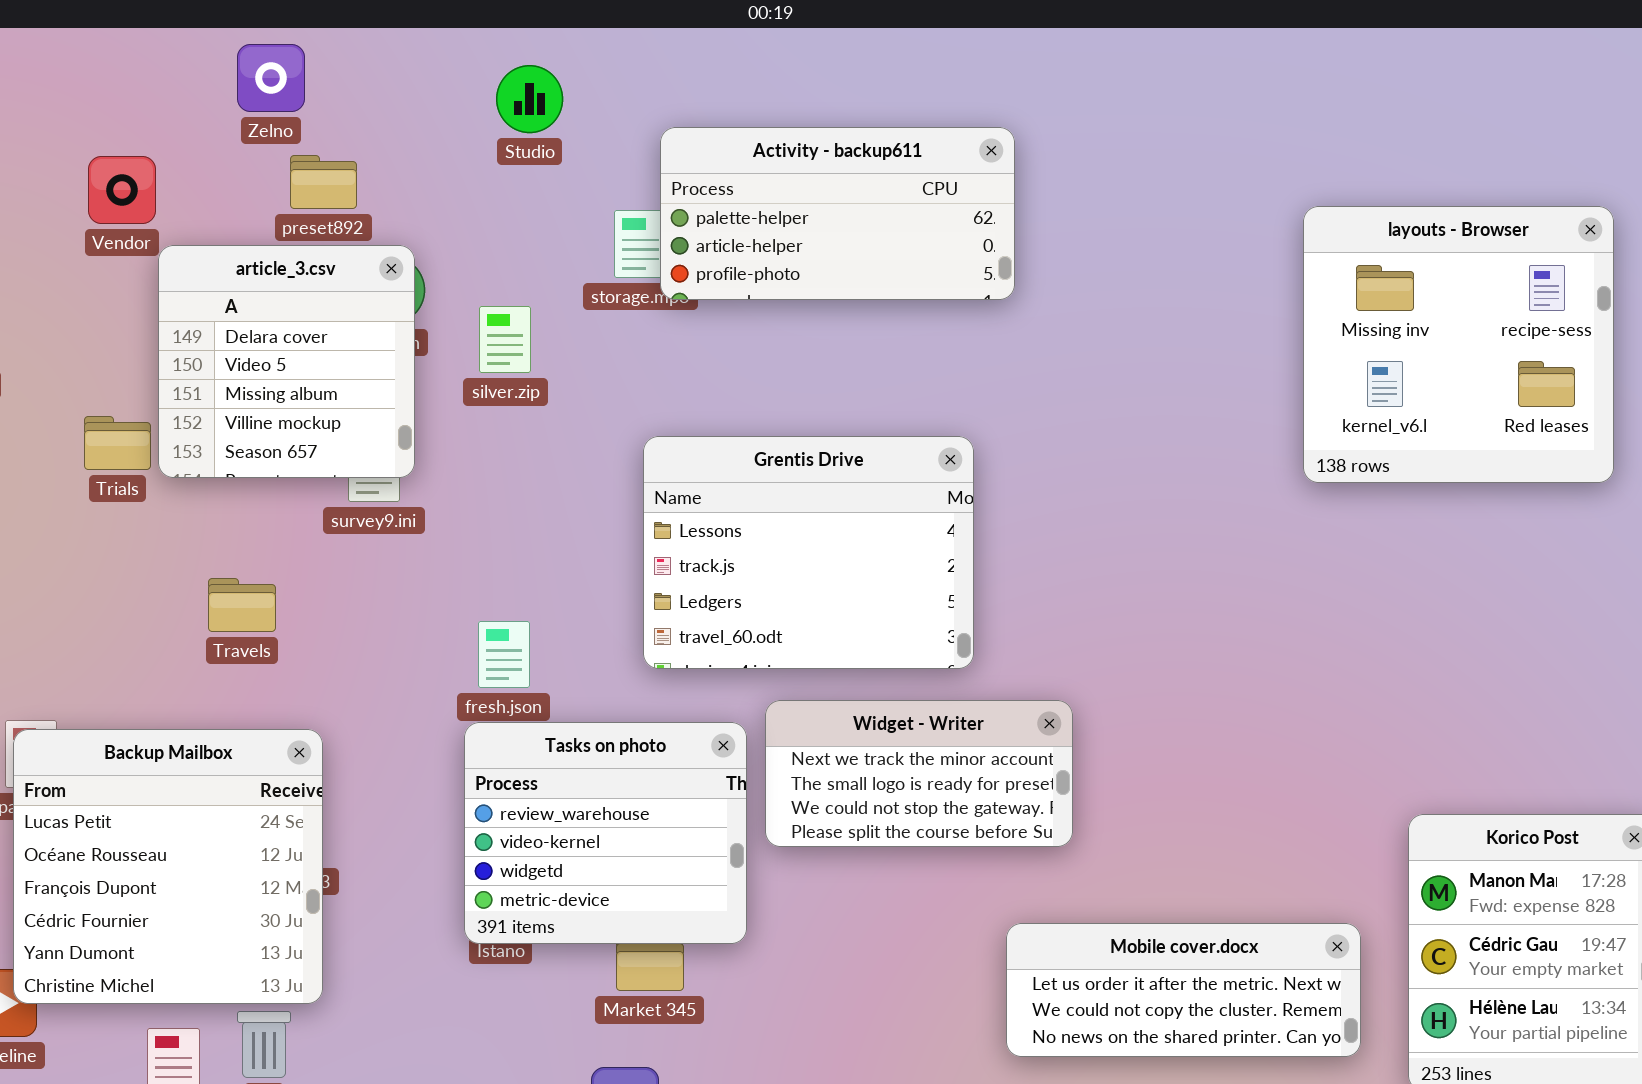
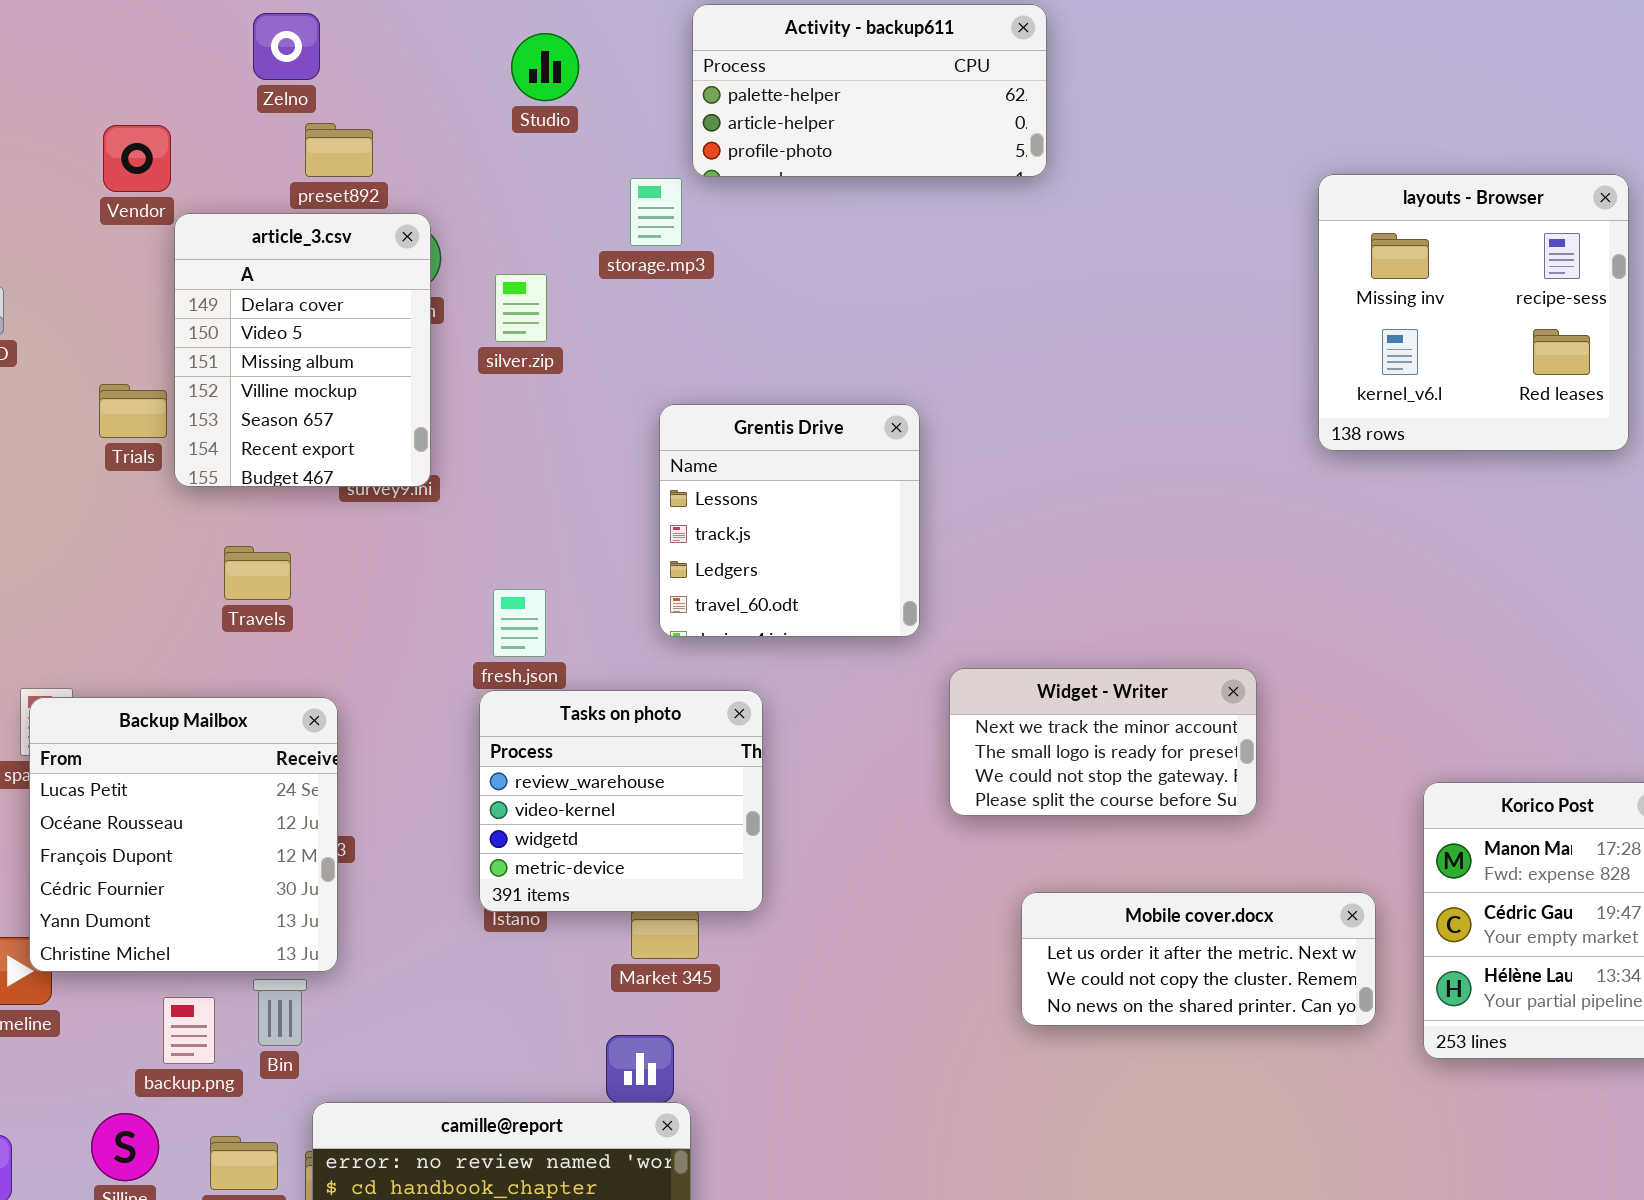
Activity - backup611: [660,127,1015,300] -> [692,4,1047,177], moved
article_3.csv: [158,245,415,478] -> [174,213,431,487], resized
Grentis Drive: [643,436,974,669] -> [659,404,920,637], resized
Widget - Writer: [765,700,1073,847] -> [949,668,1257,816], moved

